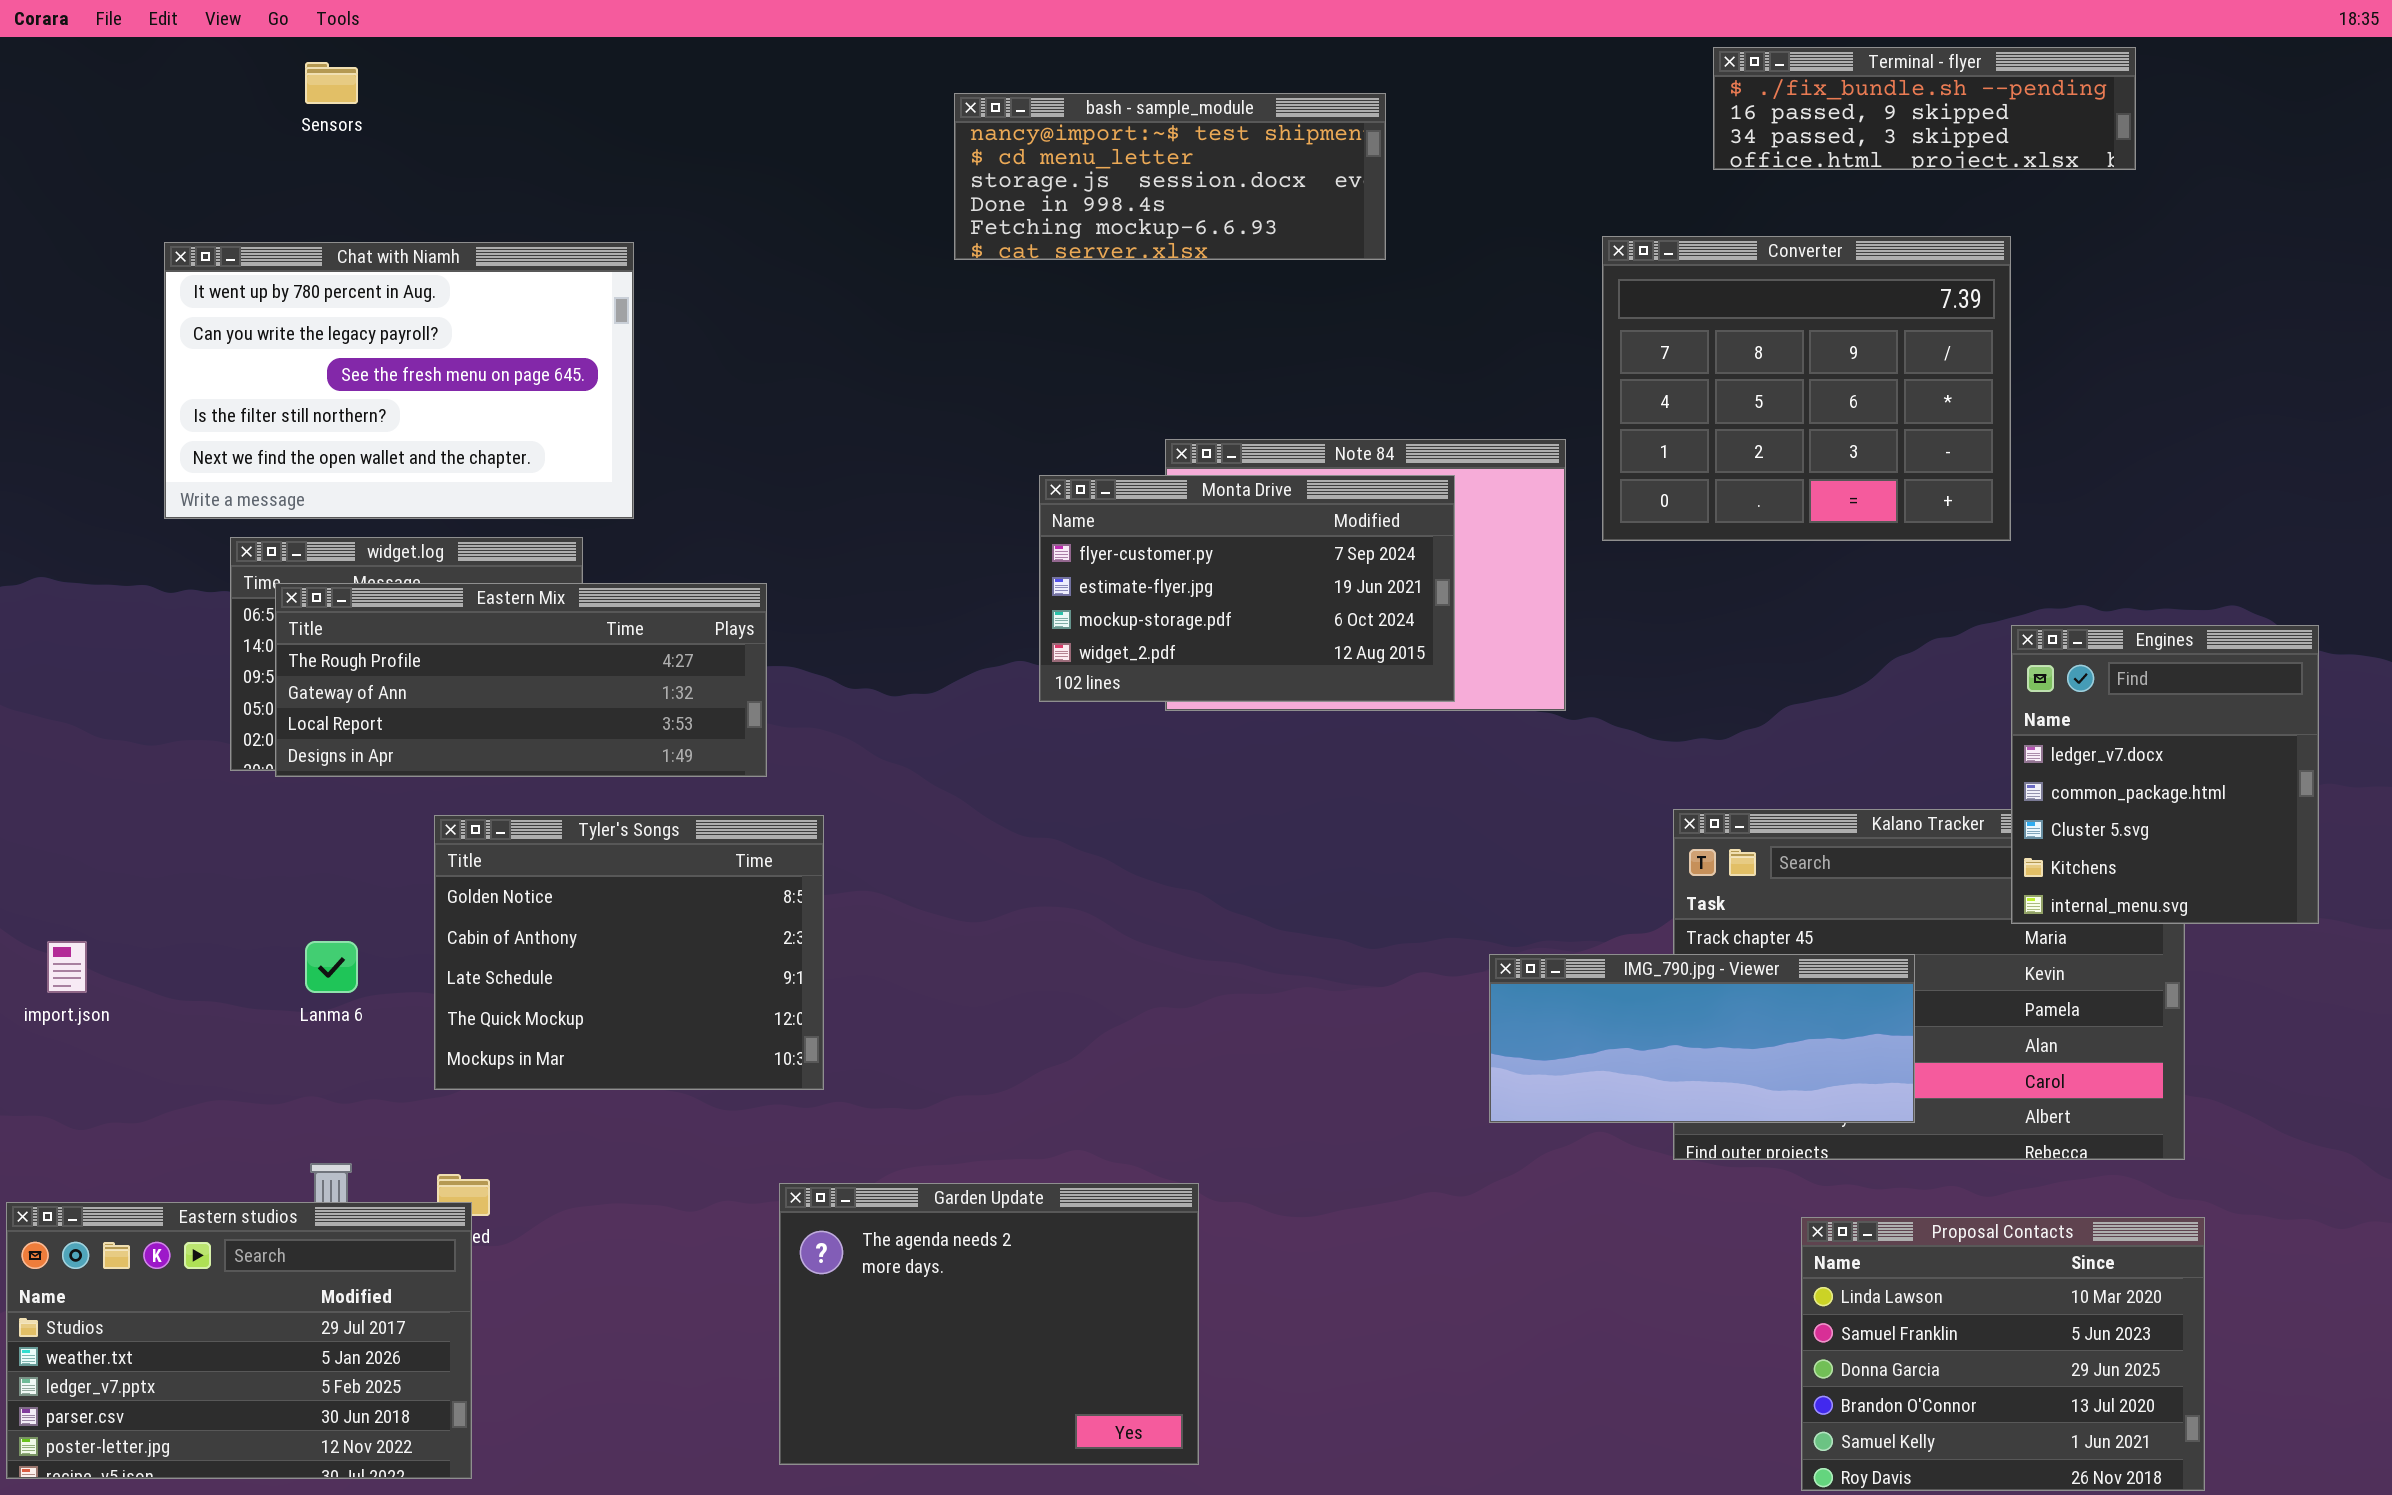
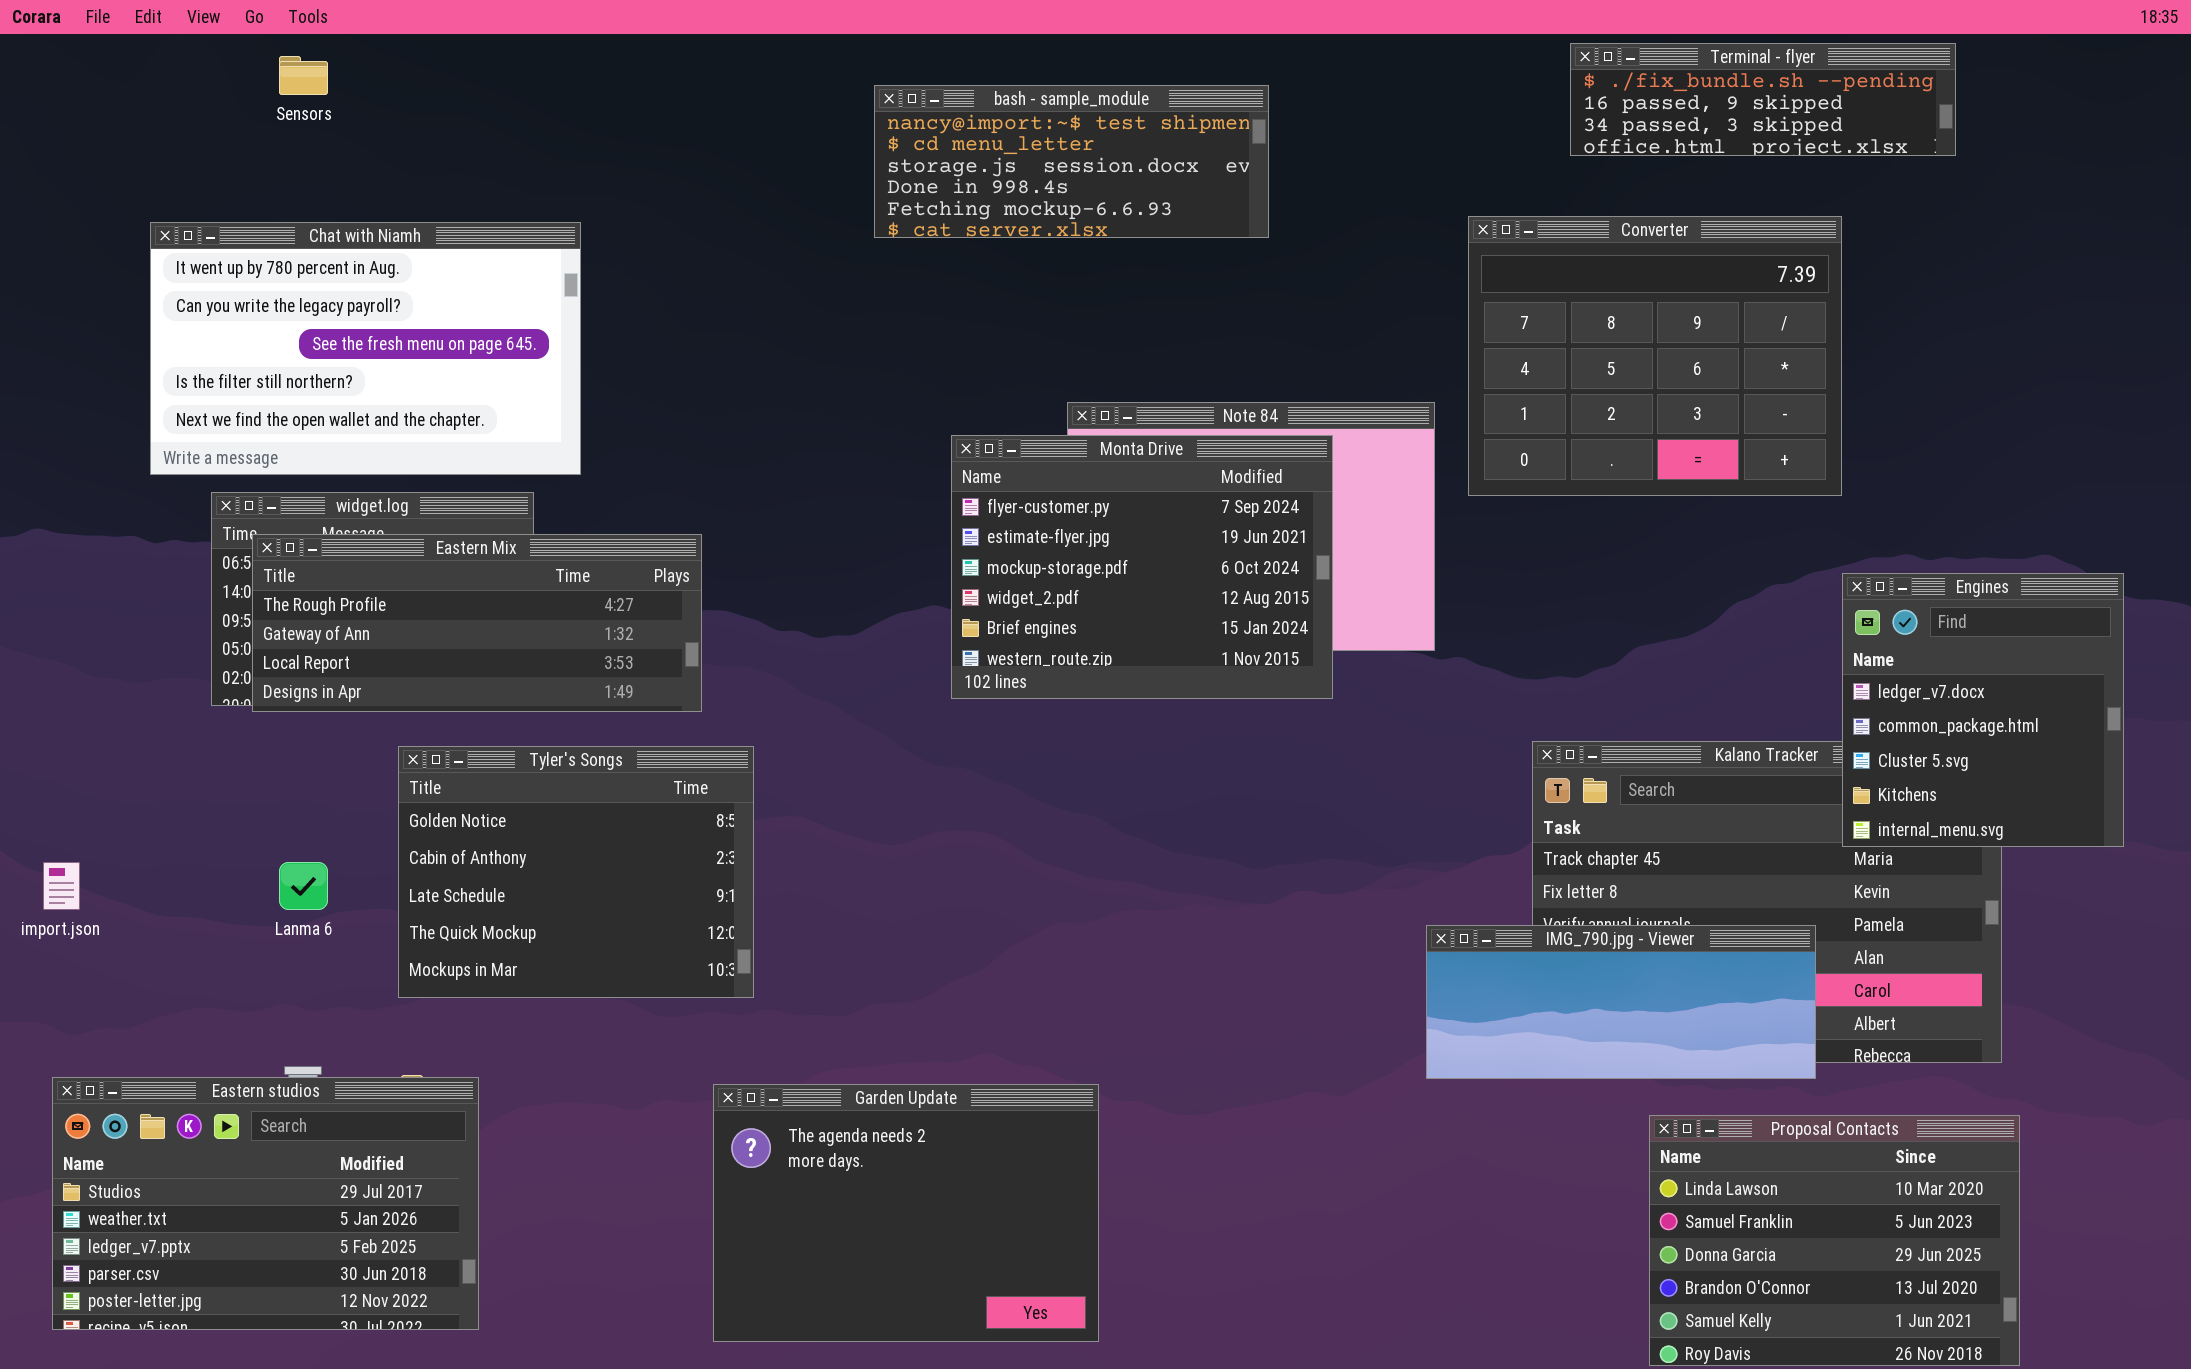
Monta Drive: [1039,475,1455,702] -> [951,435,1333,699], resized
IMG_790.jpg - Viewer: [1489,954,1915,1123] -> [1426,925,1816,1079], moved
Eastern studios: [6,1202,472,1479] -> [52,1077,479,1330], moved

